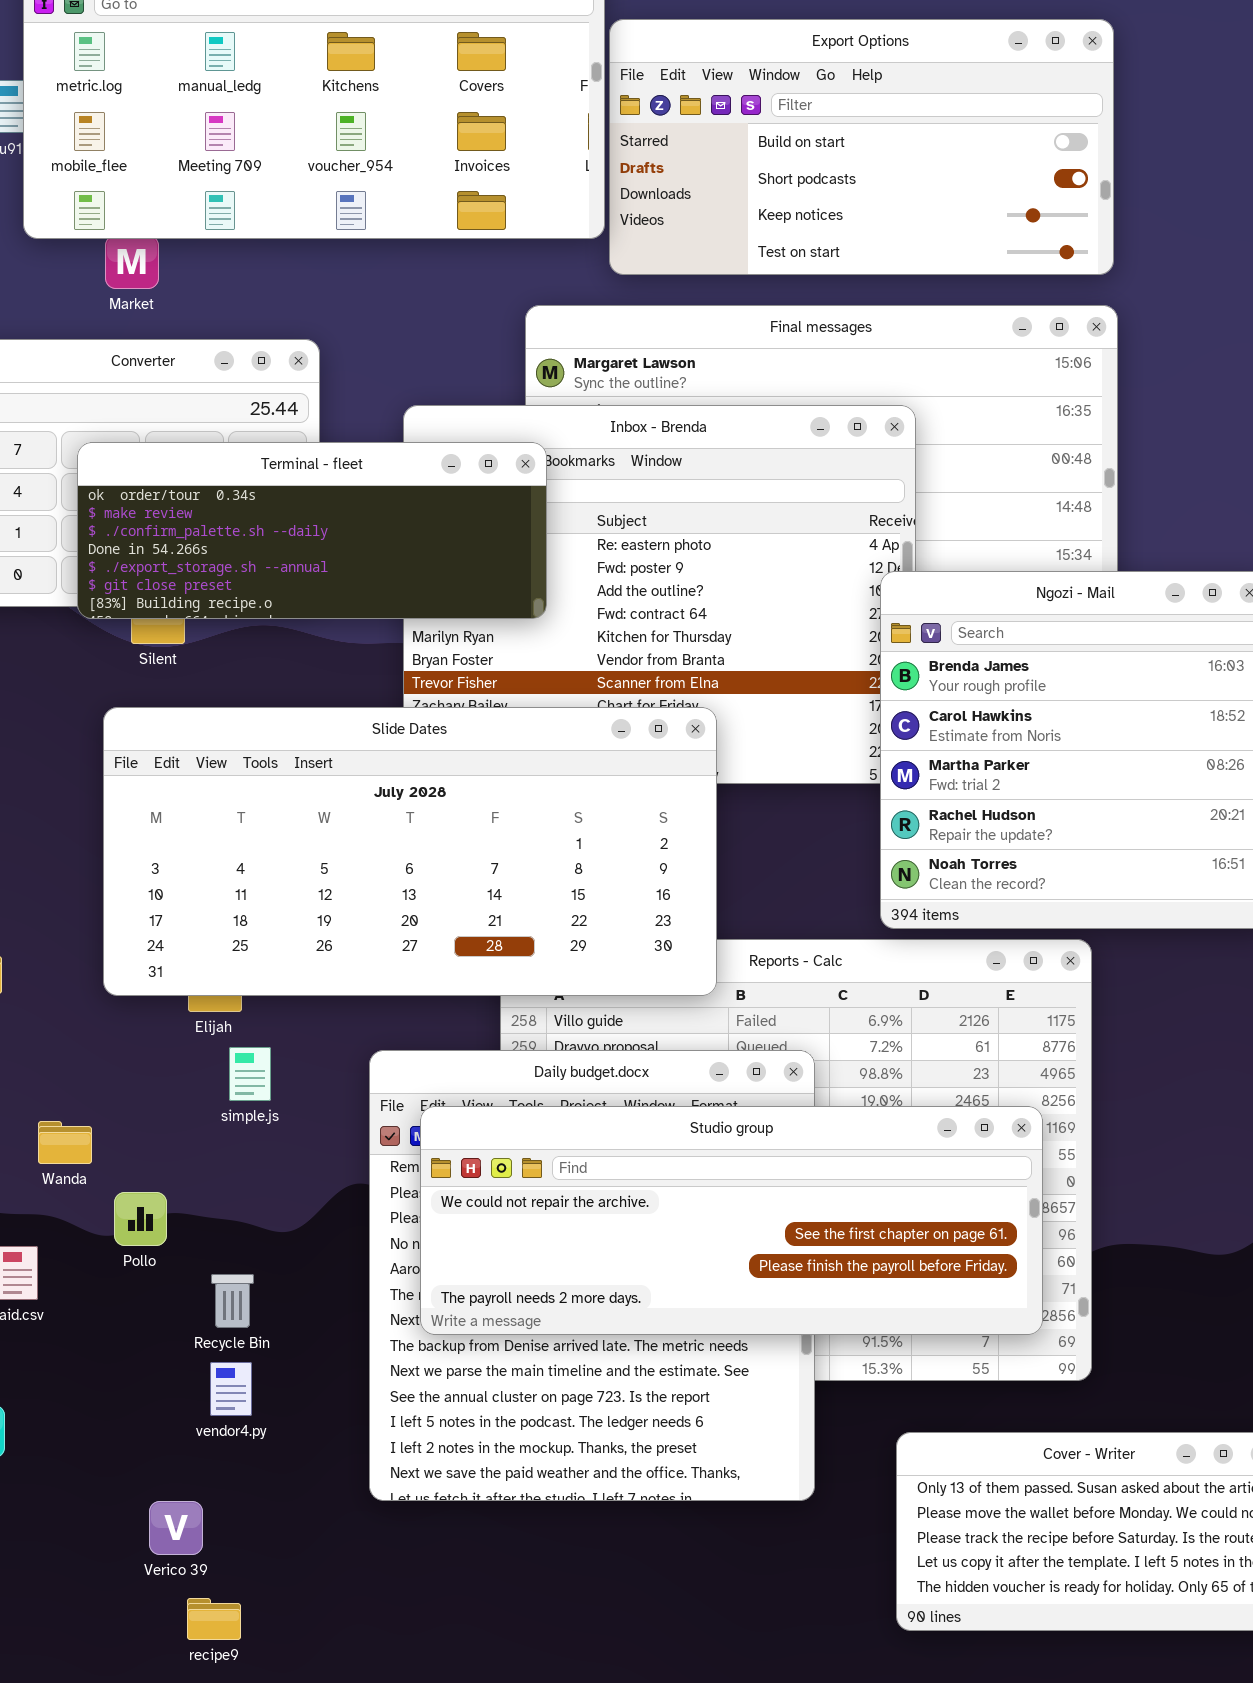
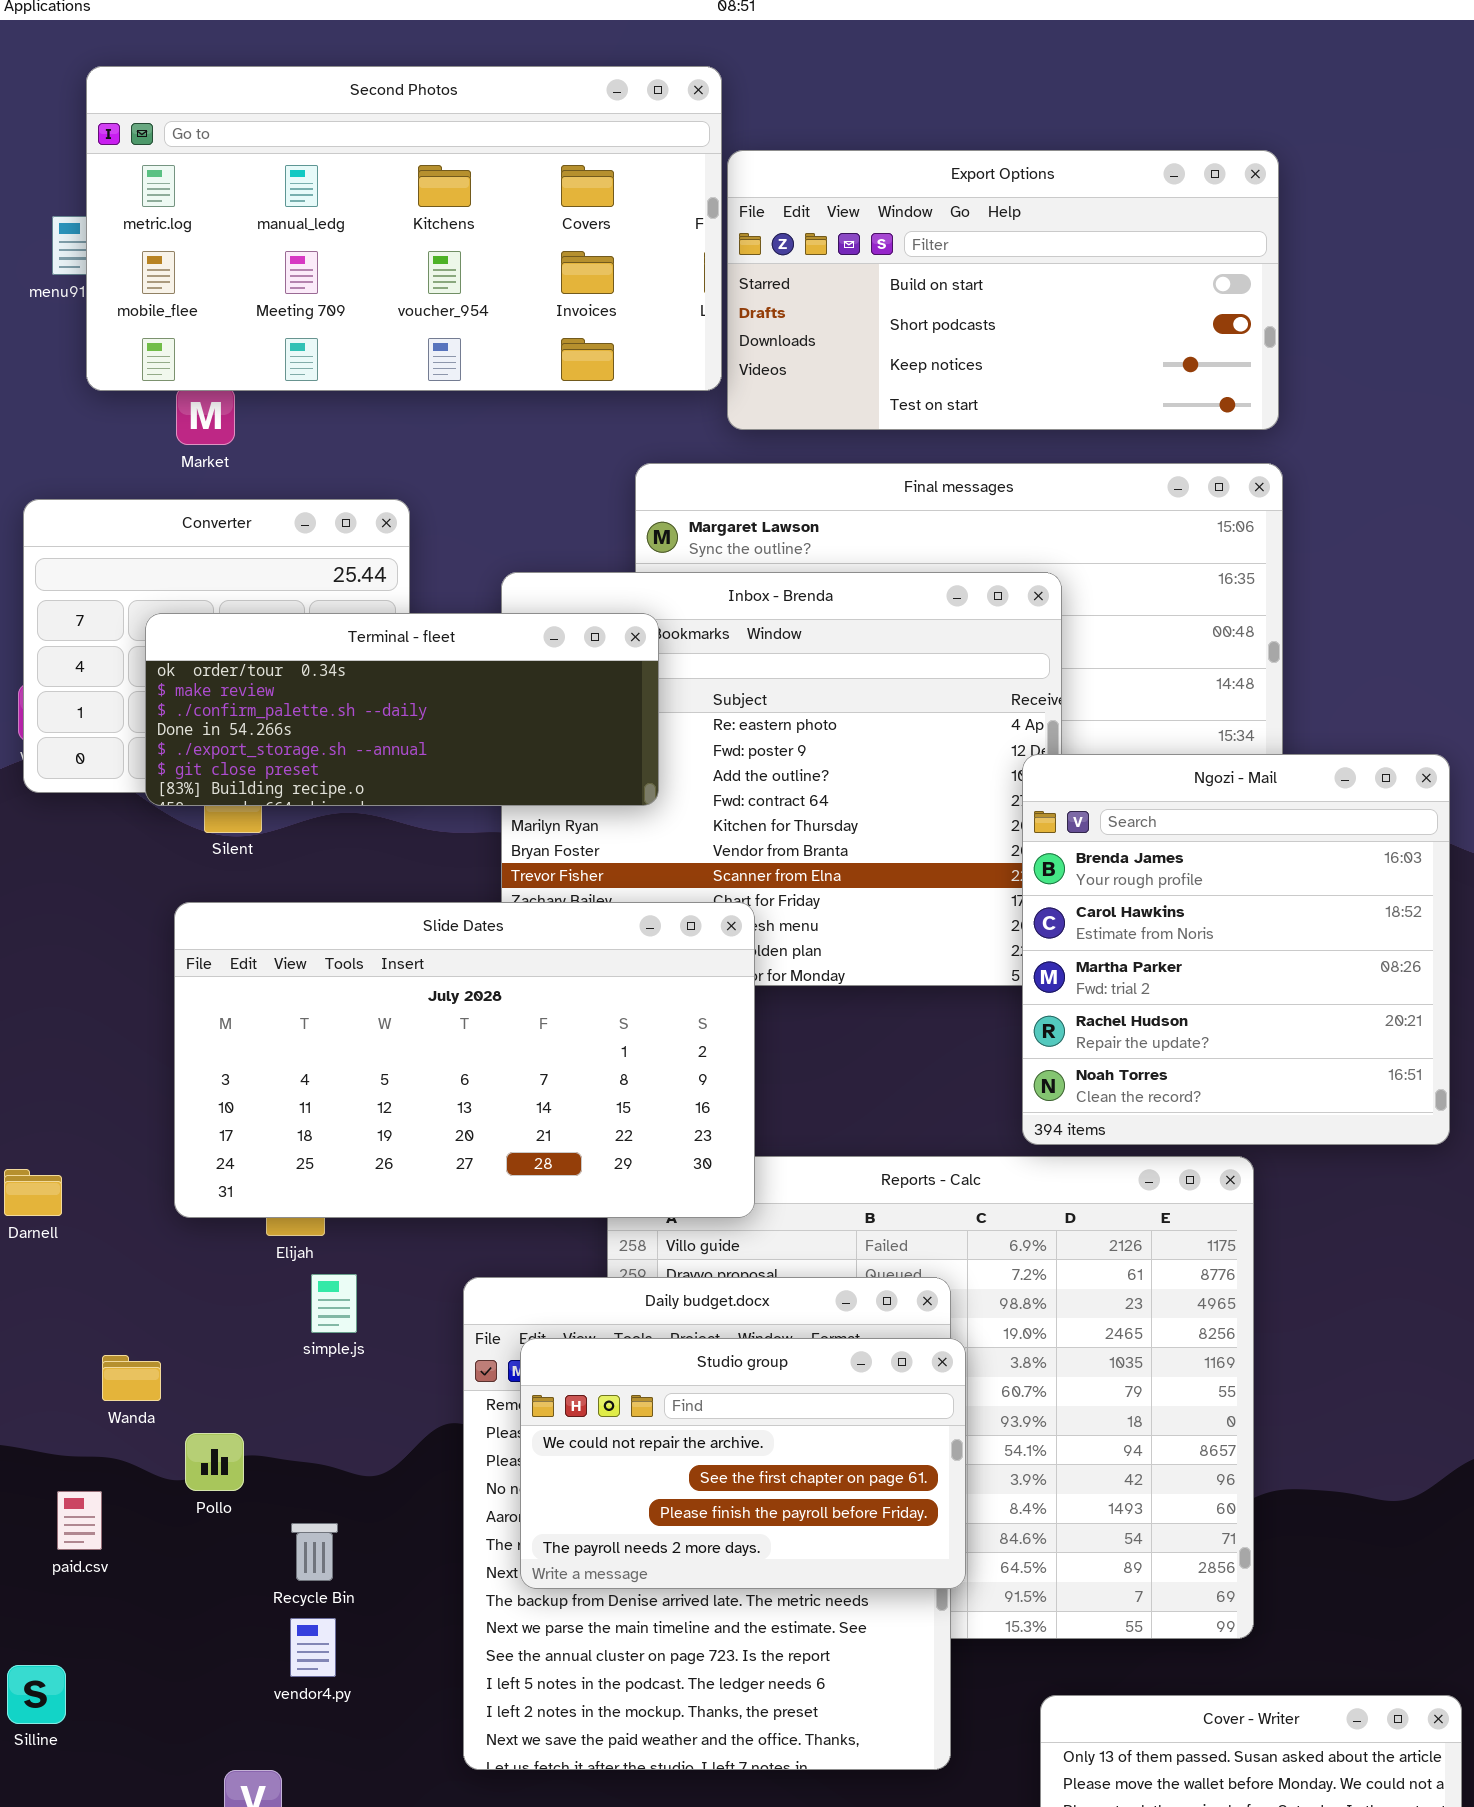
Slide Dates: [103,707,717,996] -> [174,902,755,1218], resized
Studio group: [420,1106,1043,1335] -> [520,1338,966,1589], resized

